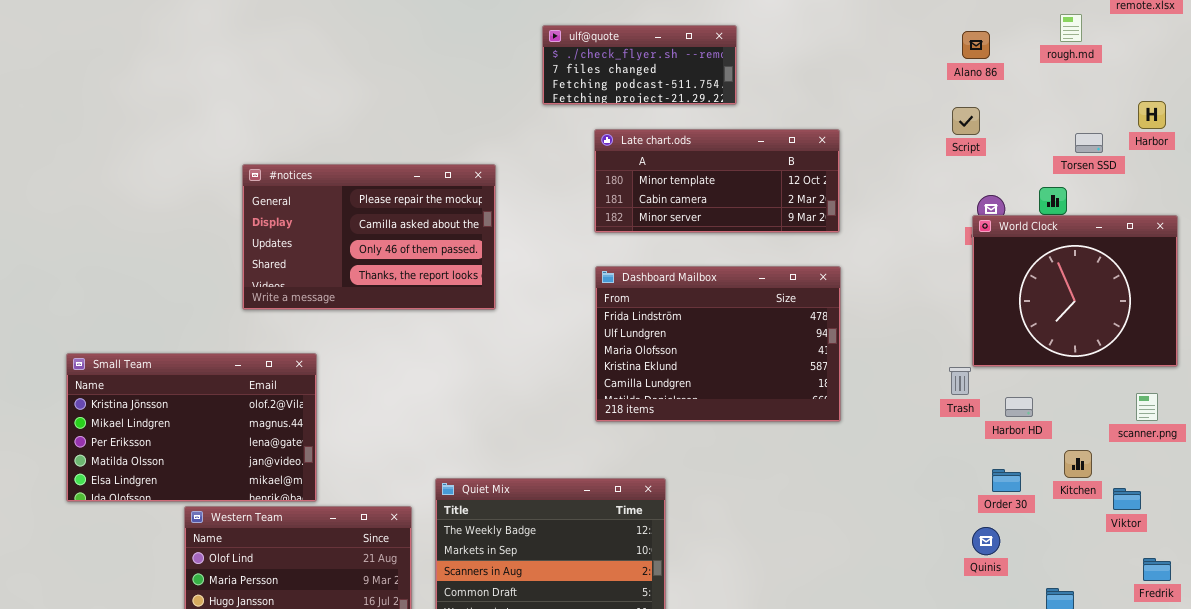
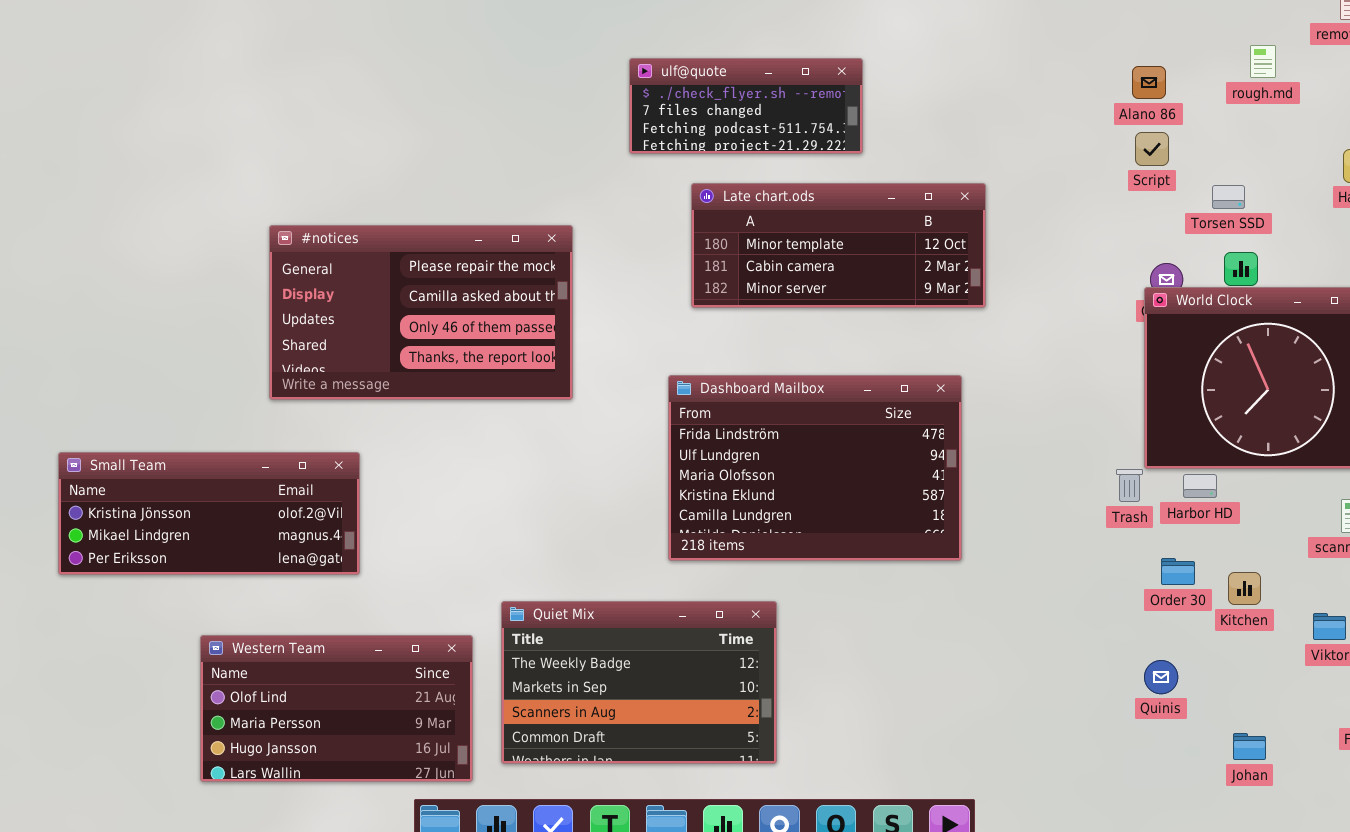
Script: [952,107,980,135] -> [1135,132,1169,166], moved
Torsen SSD: [1075,133,1103,153] -> [1212,185,1245,209], moved
Dashboard Mailbox: [595,266,841,422] -> [668,375,962,561], moved
Small Team: [66,353,317,502] -> [58,452,360,575], resized
Harbor HD: [1005,397,1033,417] -> [1183,474,1217,498], moved
Kitchen: [1064,450,1092,478] -> [1228,572,1261,605], moved
Order 30: [992,469,1021,492] -> [1161,558,1195,585], moved

